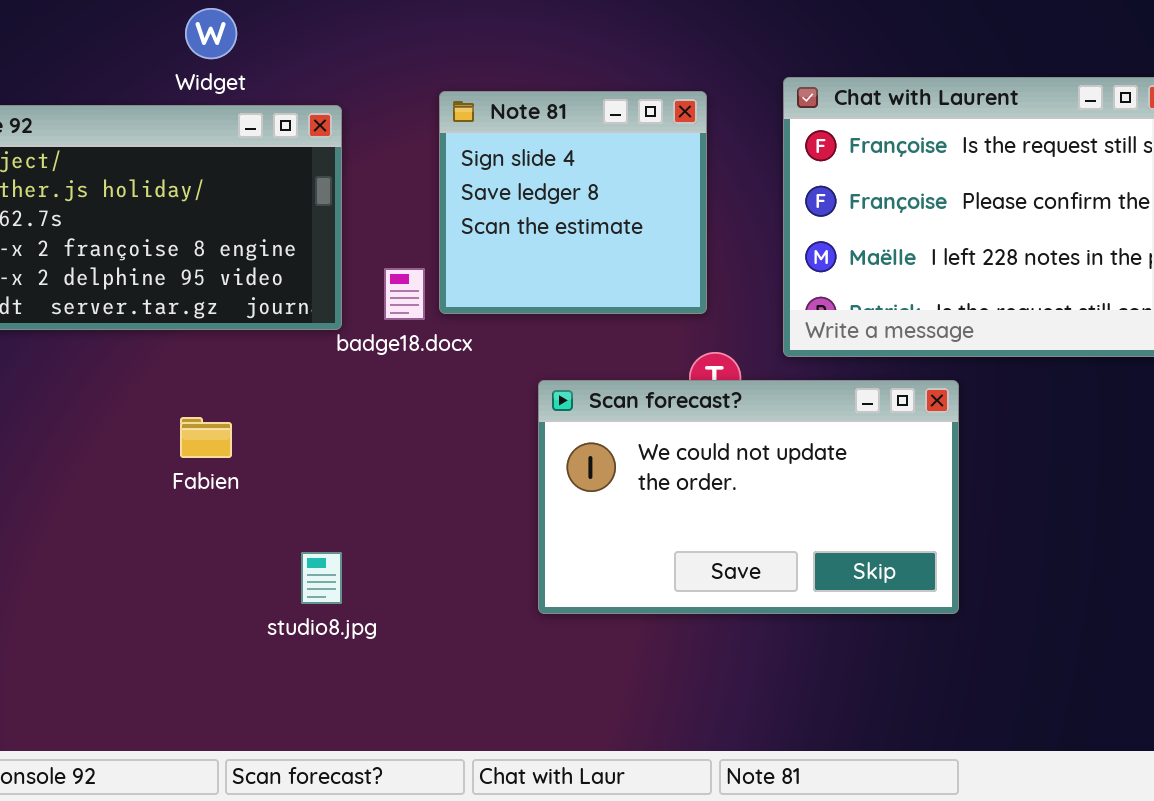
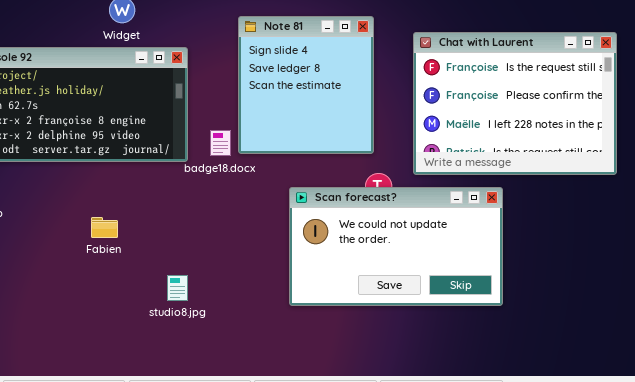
Note 81: [439,91,707,314] -> [238,16,374,154], resized
Fabien: [180,417,232,458] -> [91,217,118,238], moved

